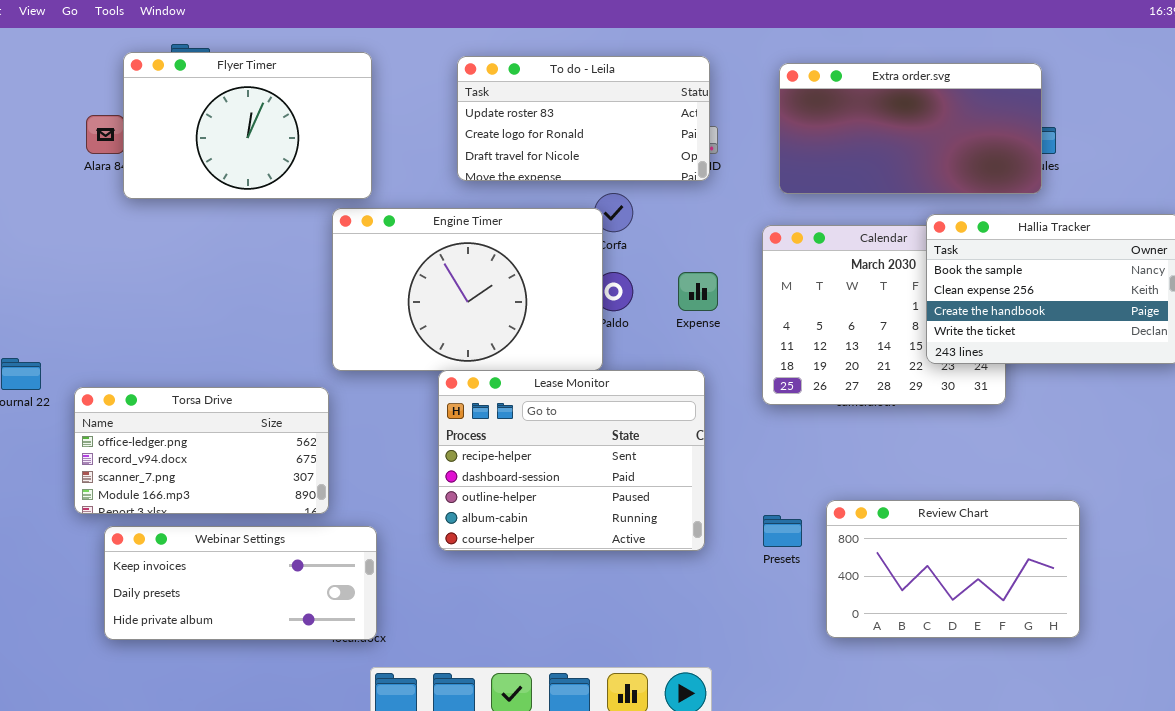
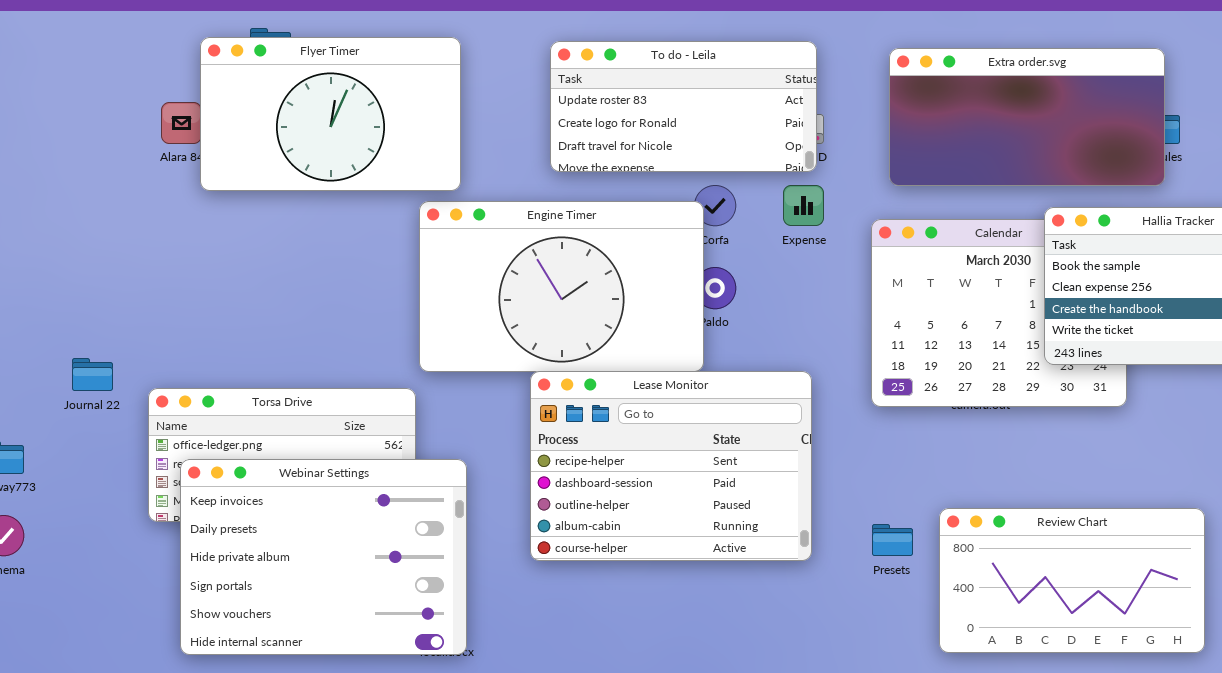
Expense: [678,272,718,311] -> [783,185,824,226], moved
Webinar Settings: [104,526,377,640] -> [180,459,467,655], resized

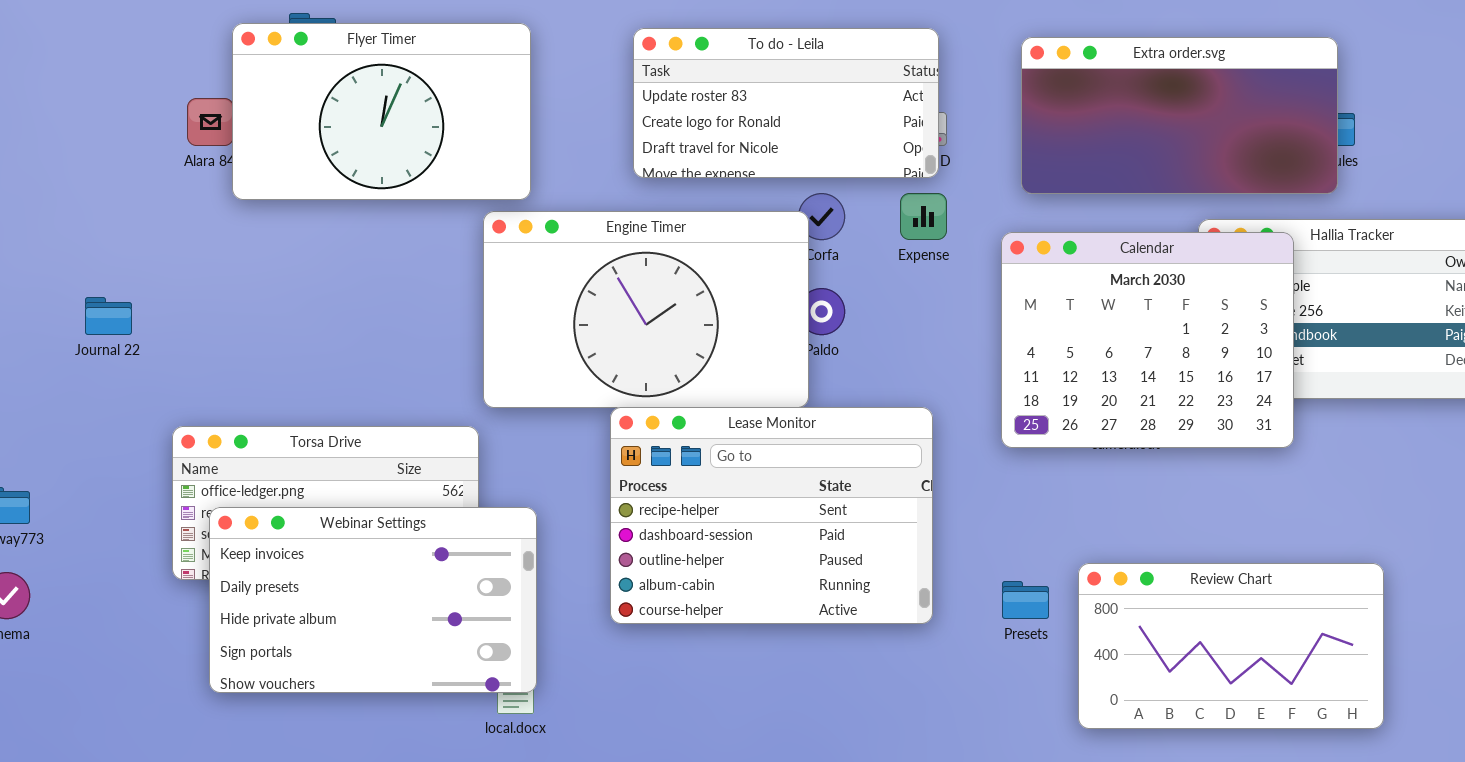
Calendar: [871,219,1127,407] -> [1001,232,1294,448], raised
Journal 22: [72,358,113,391] -> [85,297,132,335], moved
Webinar Settings: [180,459,467,655] -> [209,507,537,693], resized

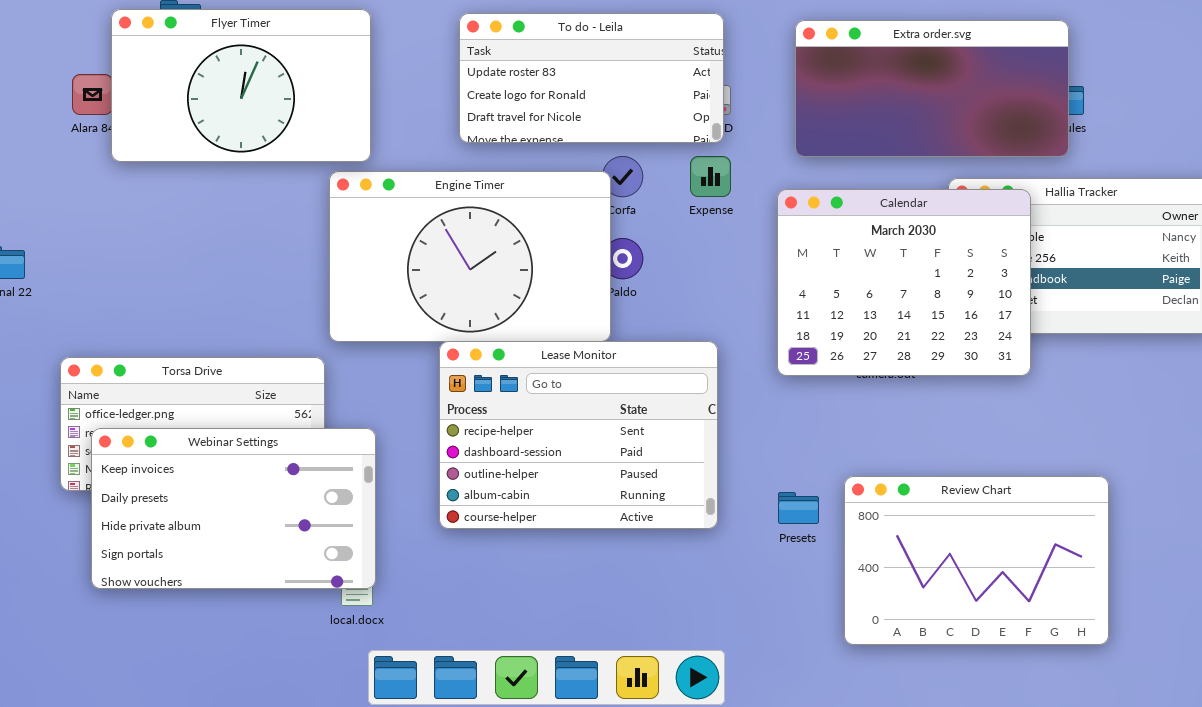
Review Chart: [1078,563,1384,729] -> [844,476,1109,645], resized

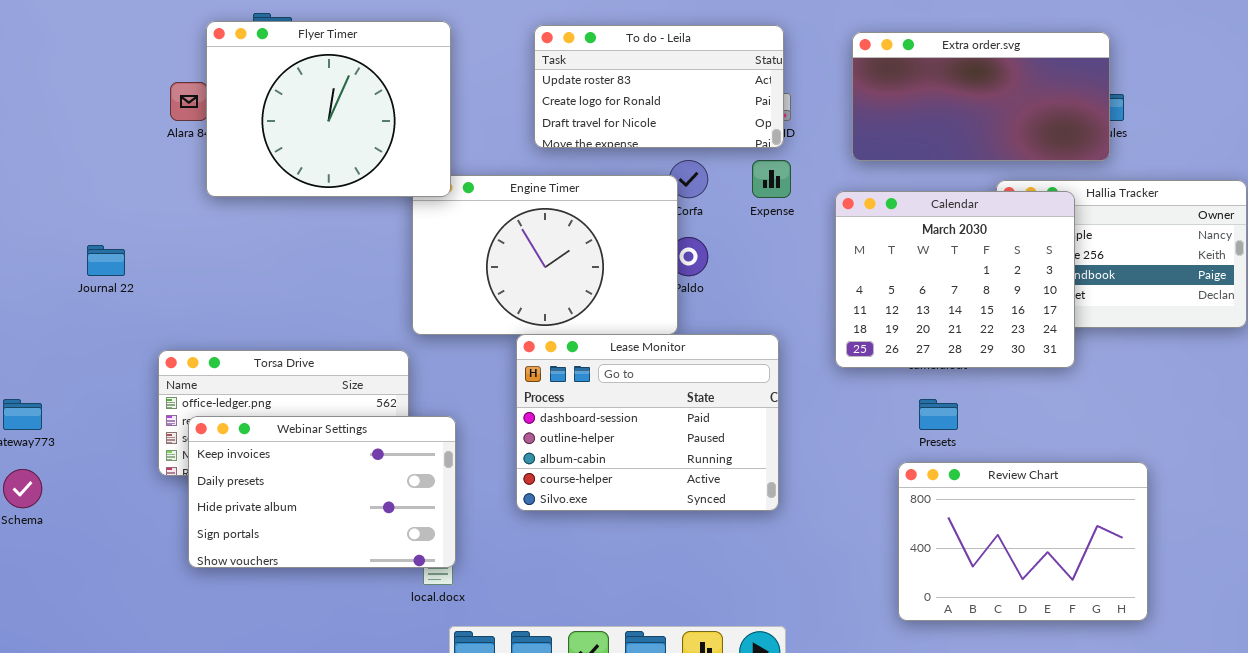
Flyer Timer: [111,9,371,162] -> [206,21,451,197], resized
Lease Monitor: [439,341,718,529] -> [516,334,779,511], scrolled down 1 row
Presets: [778,492,819,524] -> [919,399,958,430], moved

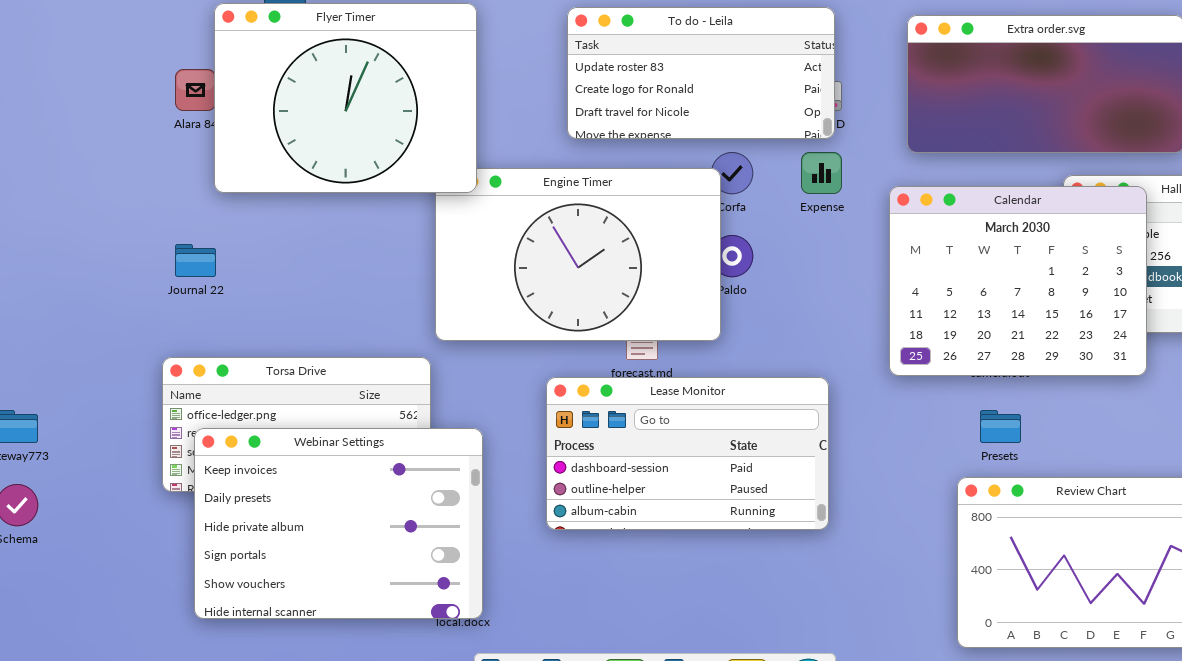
Journal 22: [87,245,125,276] -> [175,244,216,277], moved
Lease Monitor: [516,334,779,511] -> [546,377,829,530], resized
Webinar Settings: [188,416,456,568] -> [194,428,483,619], resized

